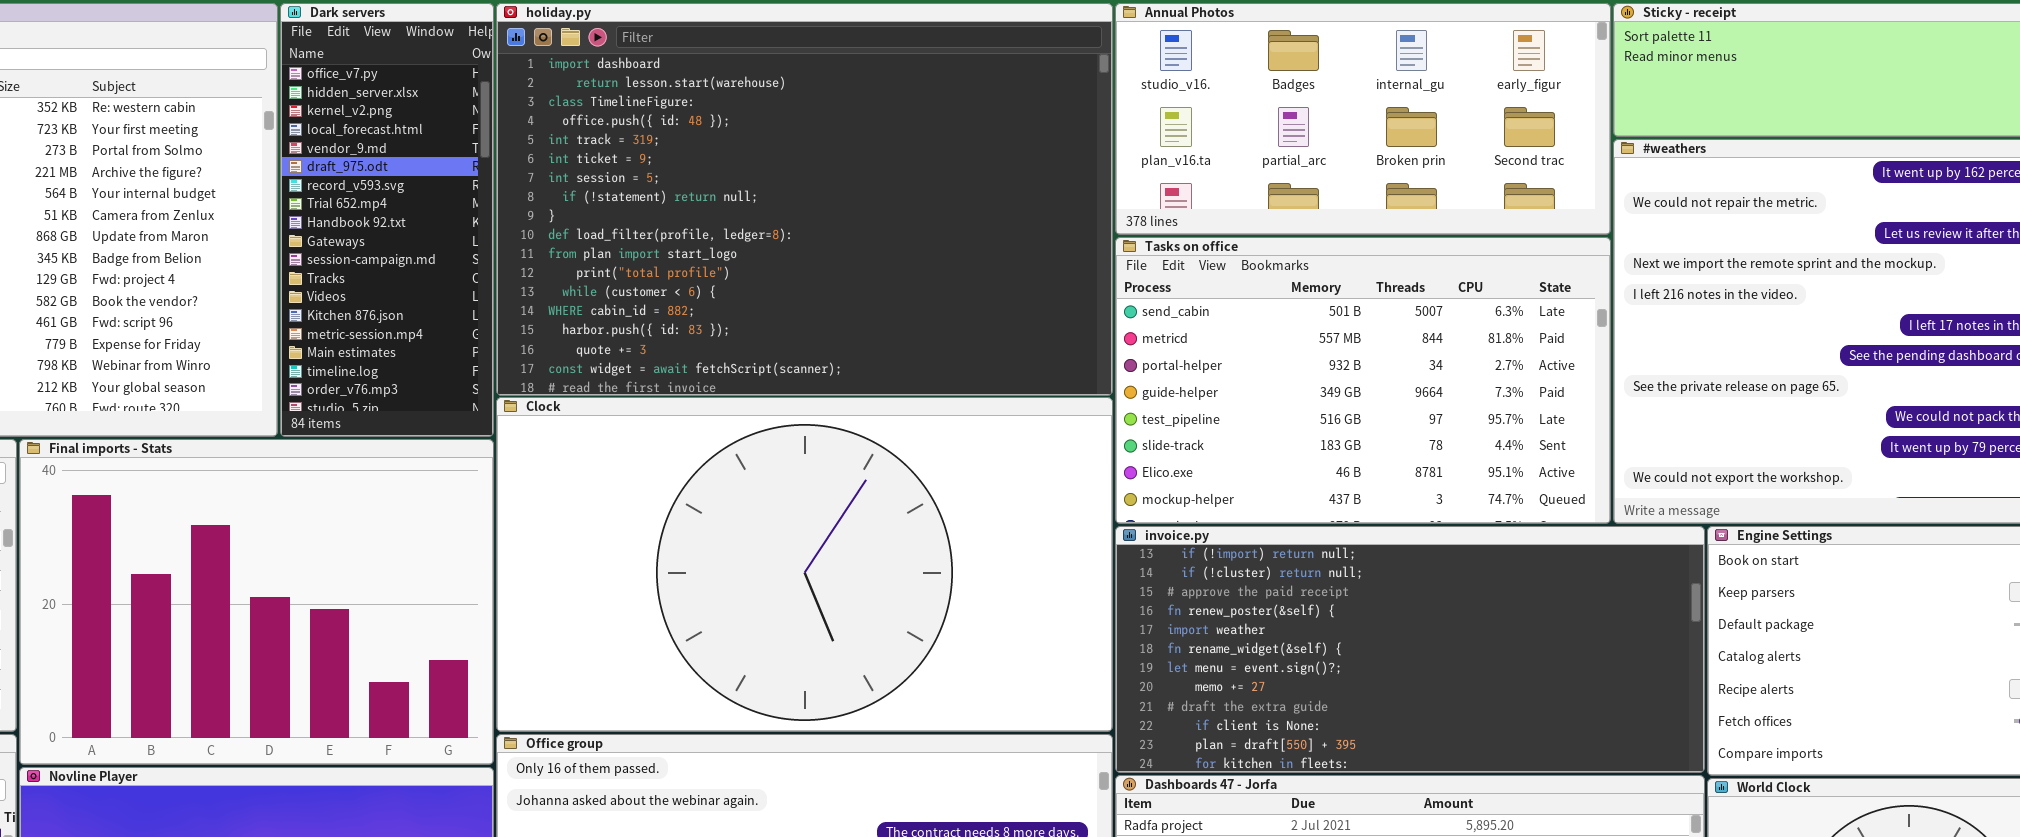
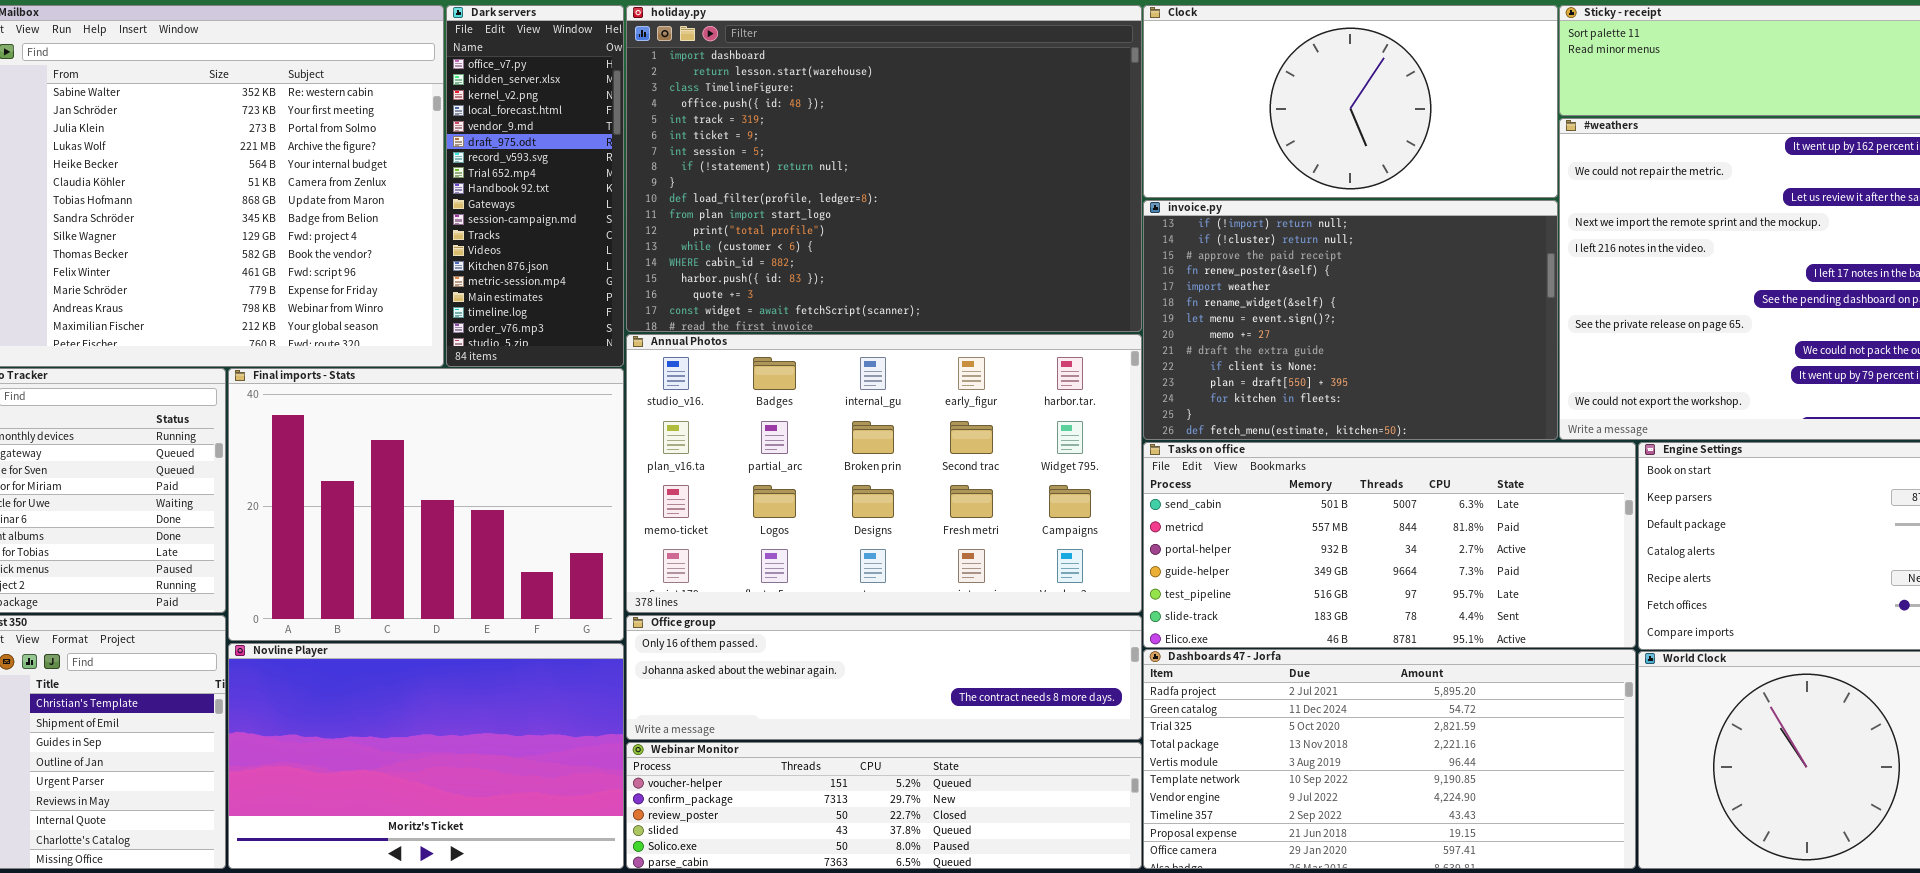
Annual Photos: [1115,3,1611,235] -> [626,334,1142,613], moved, resized
Tasks on office: [1115,237,1611,524] -> [1143,442,1636,648], moved, resized
Clock: [496,397,1113,732] -> [1143,5,1558,198], moved, resized
invoice.py: [1115,526,1705,773] -> [1143,200,1558,440], moved, resized

